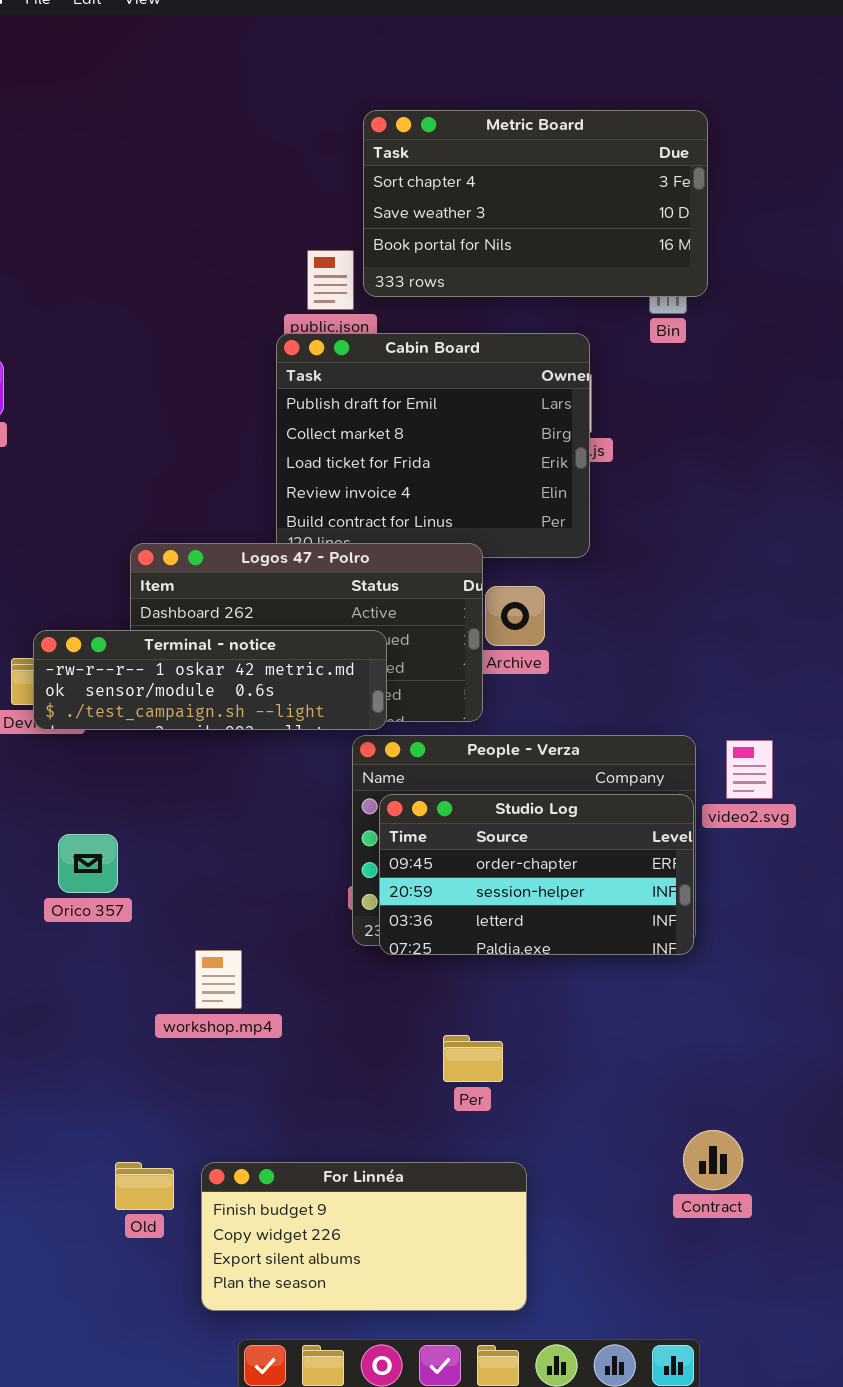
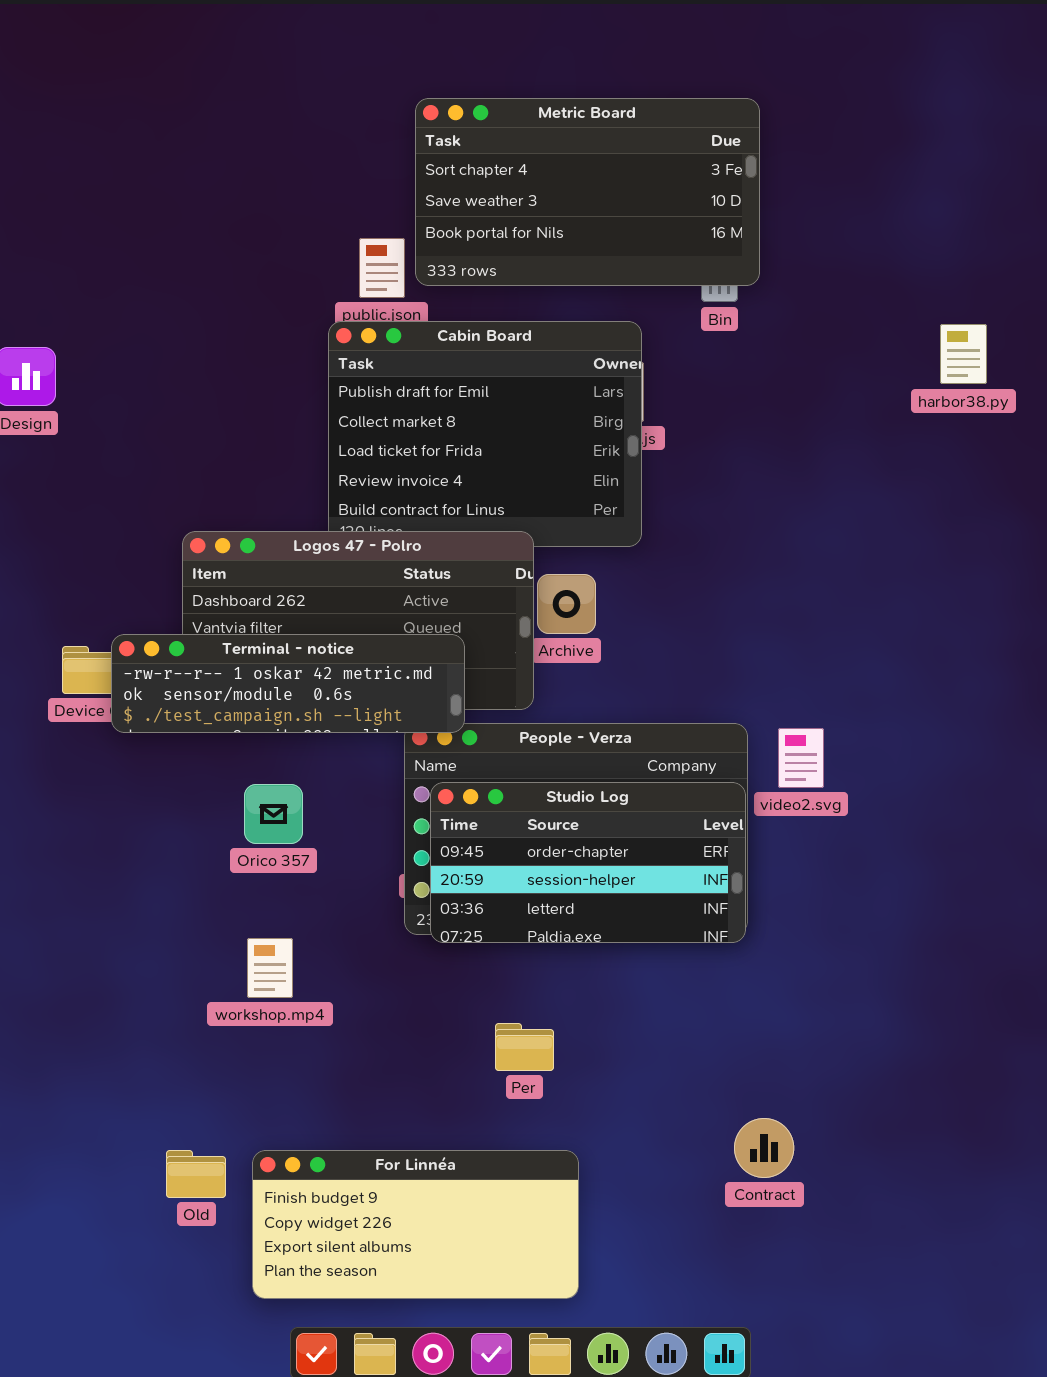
Terminal - notice: [33,630,387,730] -> [111,634,465,733], moved
Orico 357: [58,834,118,893] -> [244,784,303,844], moved

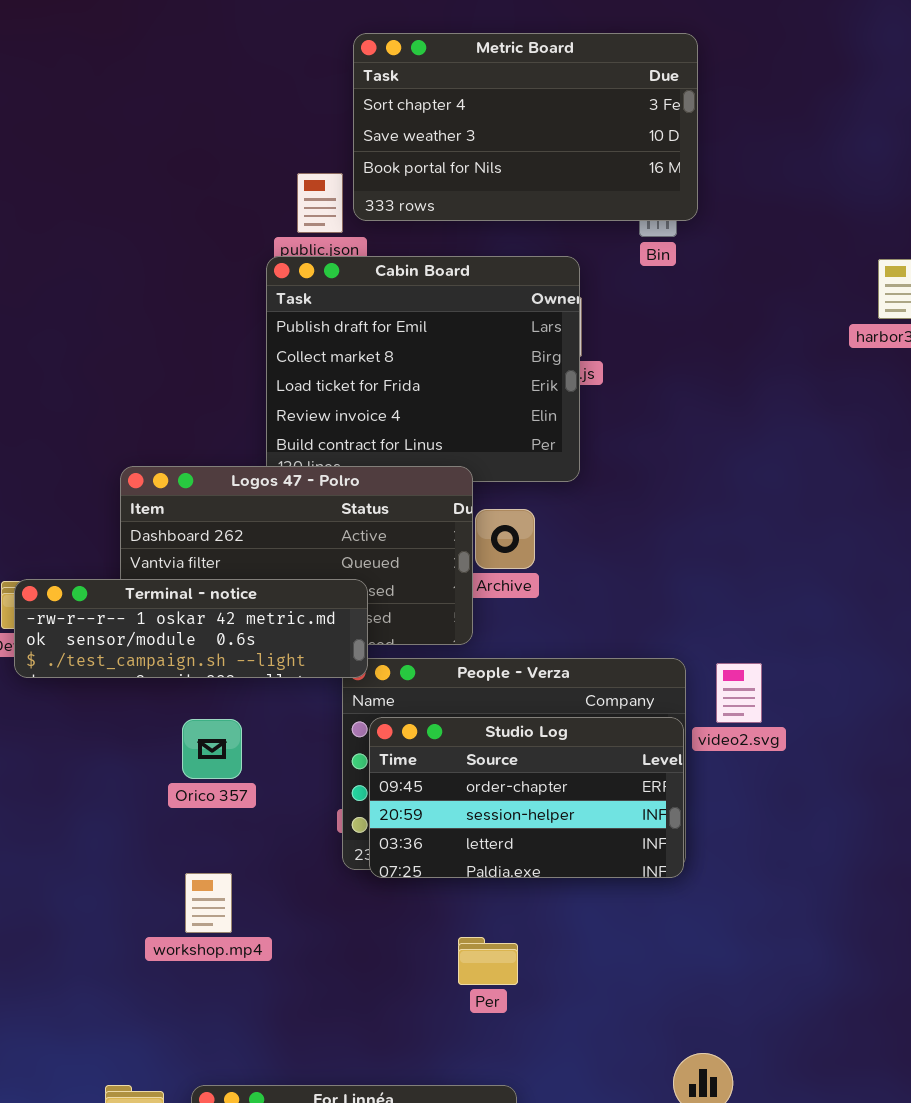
Terminal - notice: [111,634,465,733] -> [14,579,368,678], moved
Per: [495,1023,554,1071] -> [458,937,518,985], moved

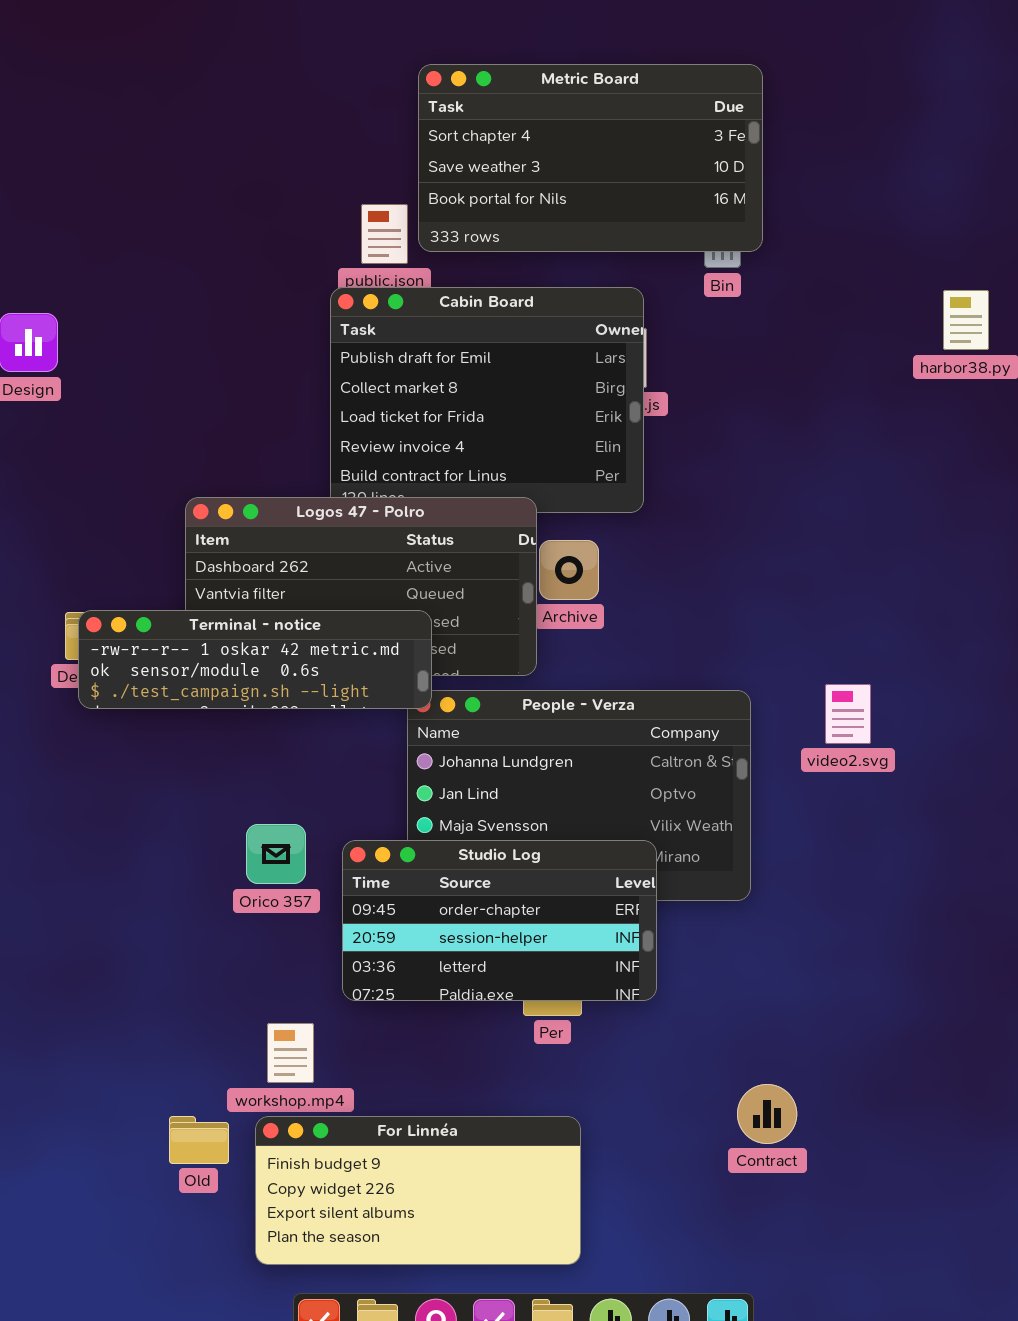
video2.svg: [716,663,762,723] -> [825,684,871,744], moved
Studio Log: [369,717,684,878] -> [342,840,657,1001], moved
Orico 357: [182,719,242,779] -> [246,824,306,884], moved
workshop.mp4: [185,873,232,933] -> [267,1023,314,1083], moved

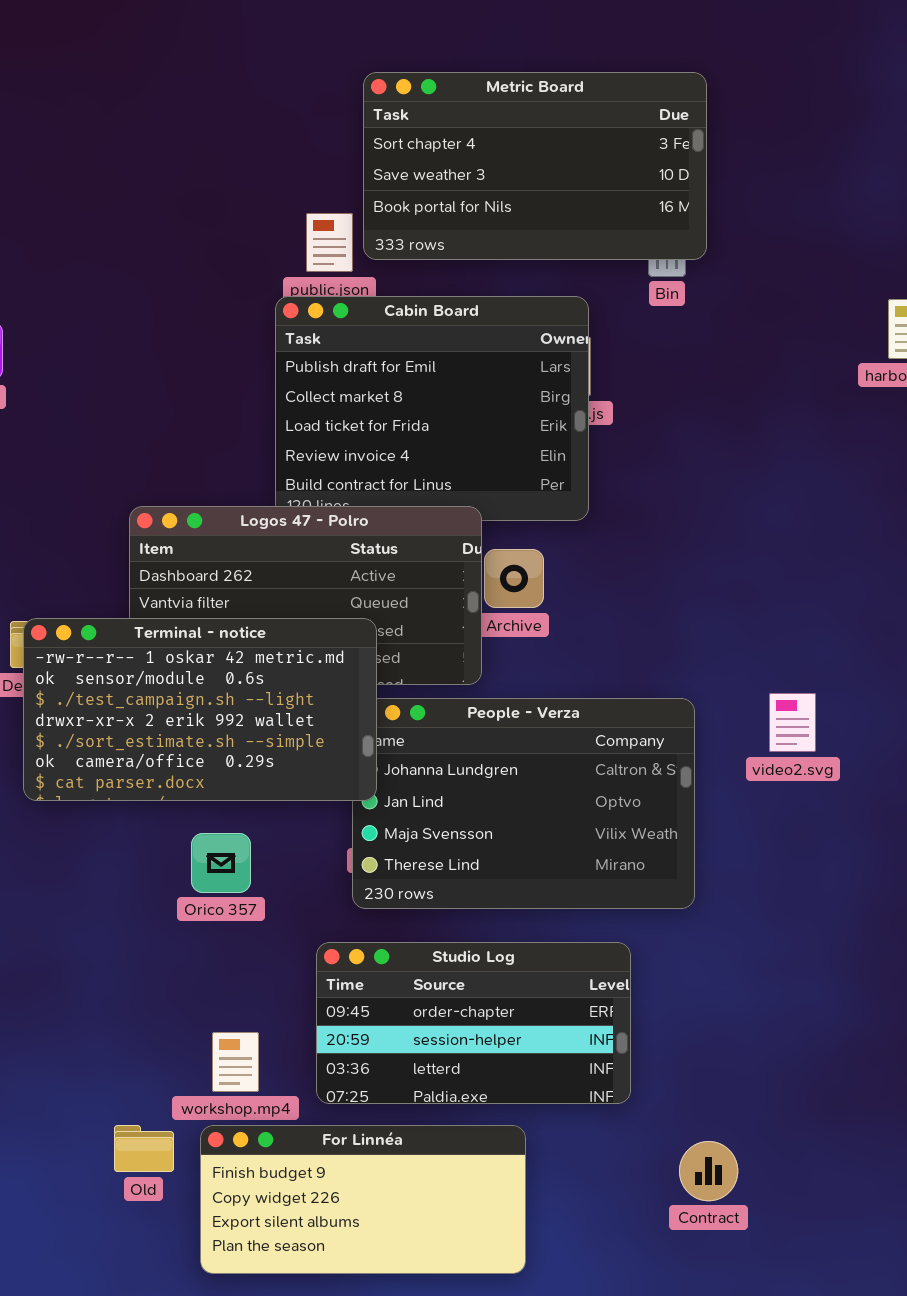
Terminal - notice: [78,610,432,709] -> [23,618,377,801], resized
Studio Log: [342,840,657,1001] -> [316,942,631,1104], moved
Contract: [737,1084,797,1144] -> [679,1141,738,1201], moved

